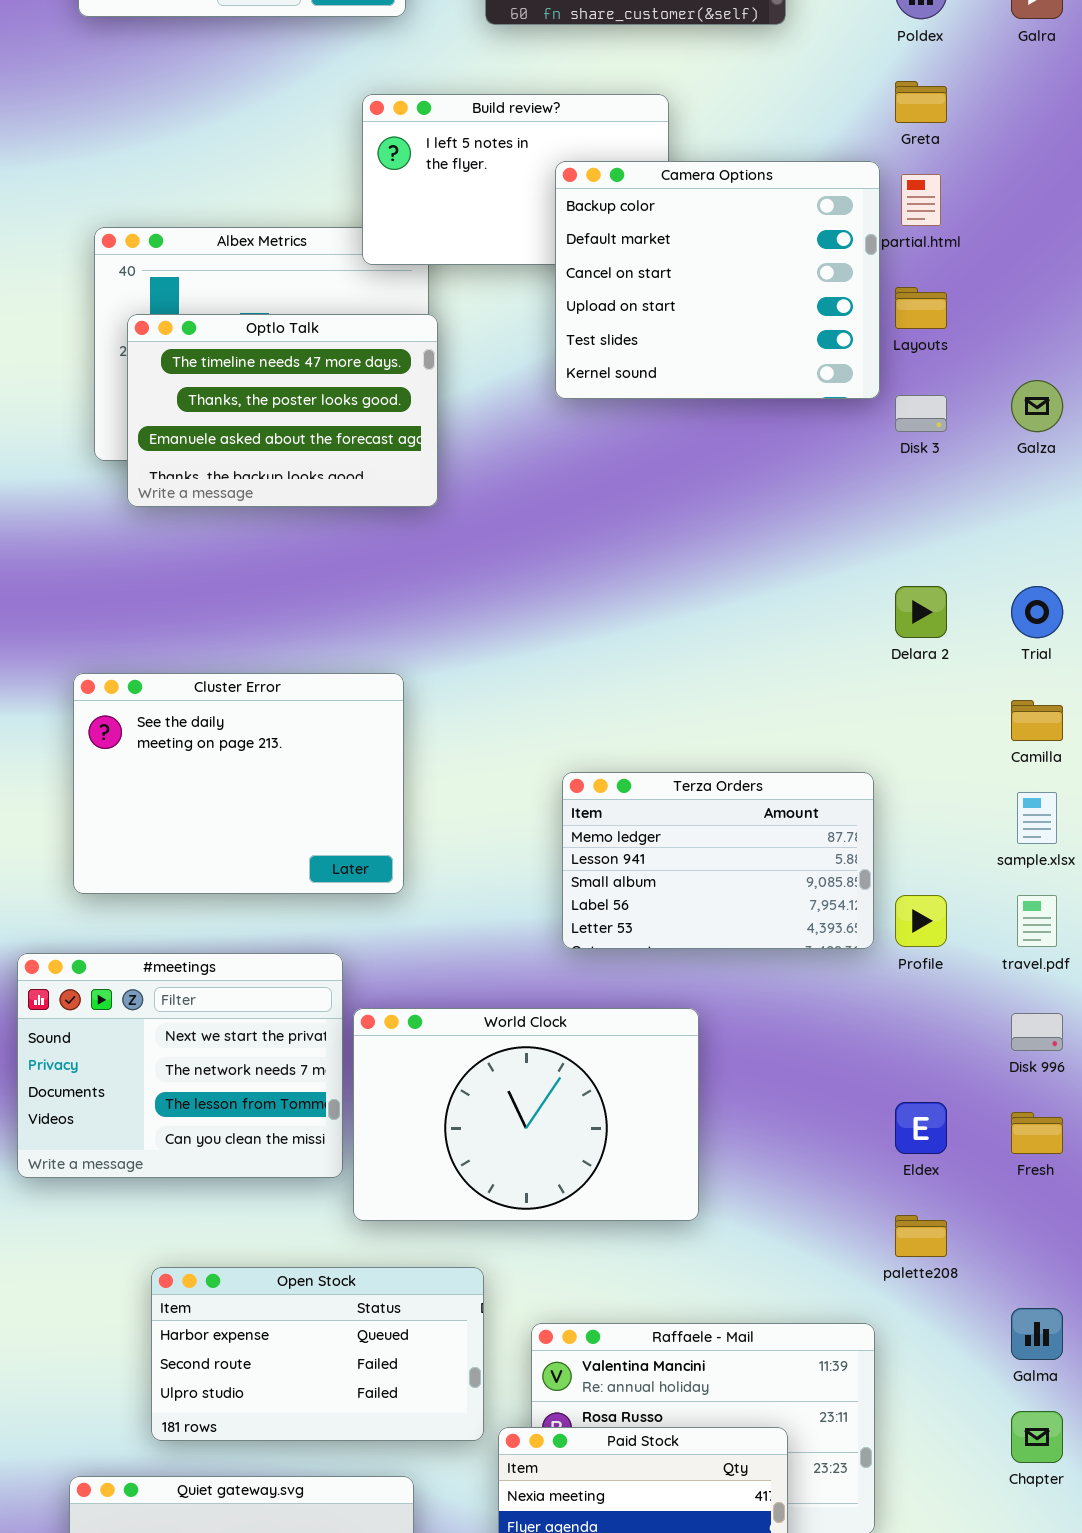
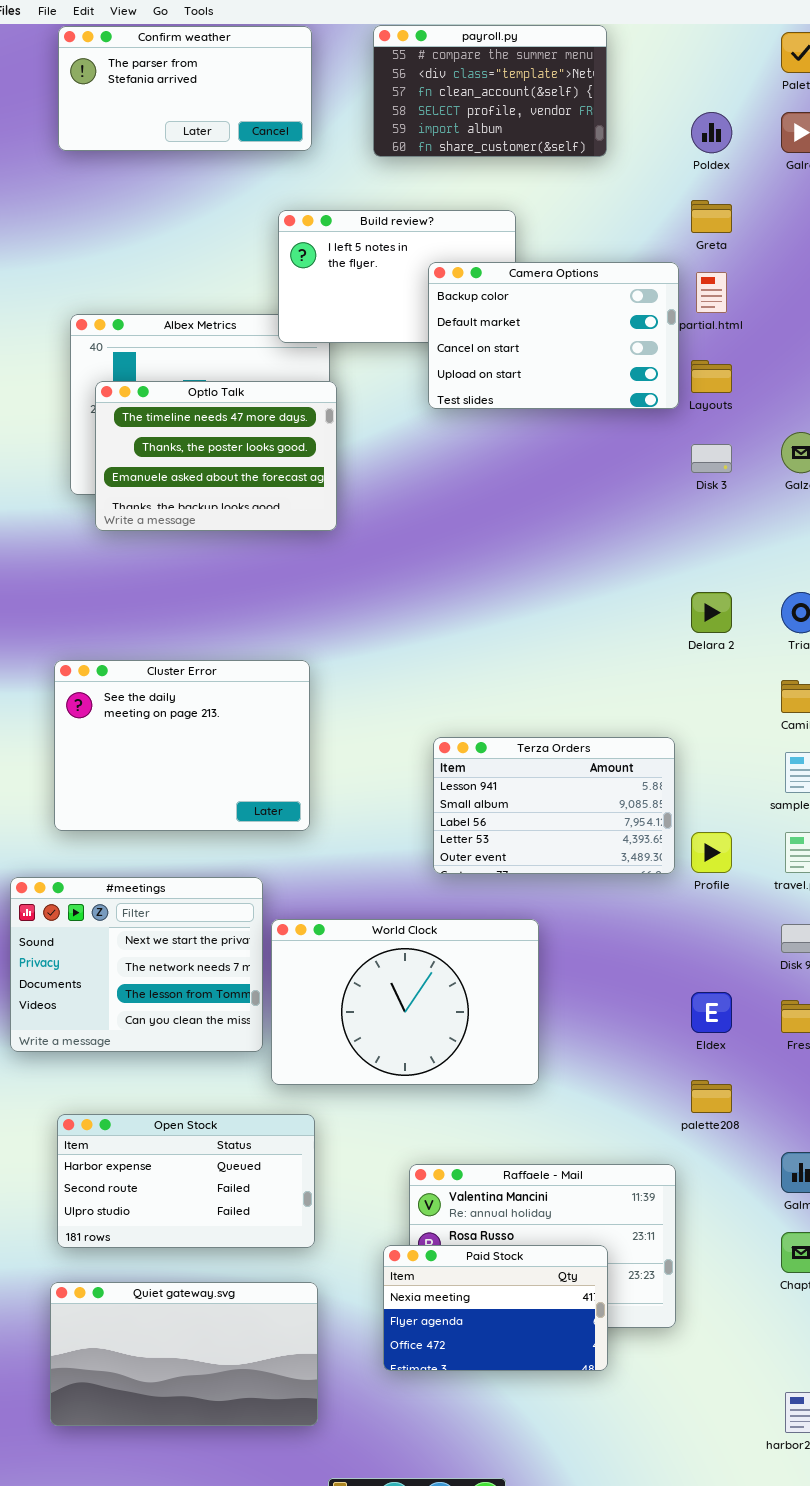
Camera Options: [555,161,880,399] -> [428,262,679,409], resized
Terza Orders: [562,772,874,949] -> [433,737,675,874], scrolled down 1 row
Open Stock: [151,1267,484,1441] -> [57,1114,315,1248], moved

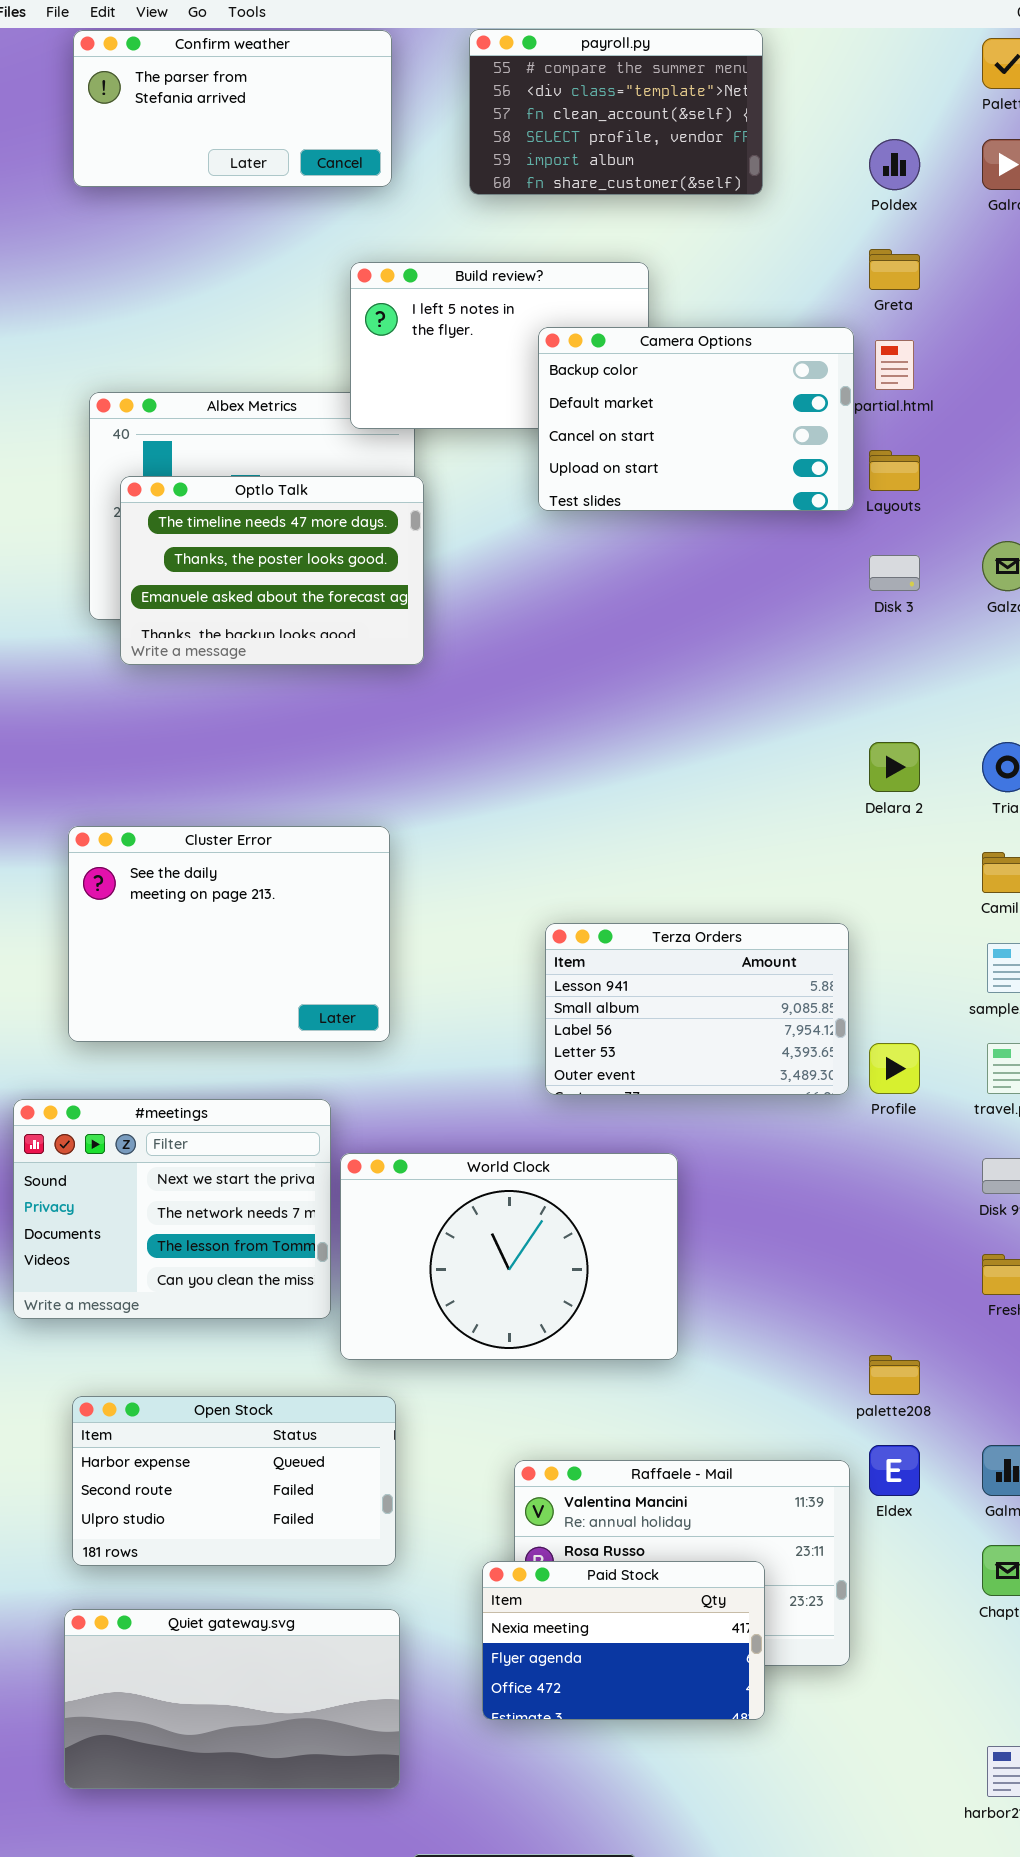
Eldex: [691,992,732,1033] -> [869,1445,920,1496], moved

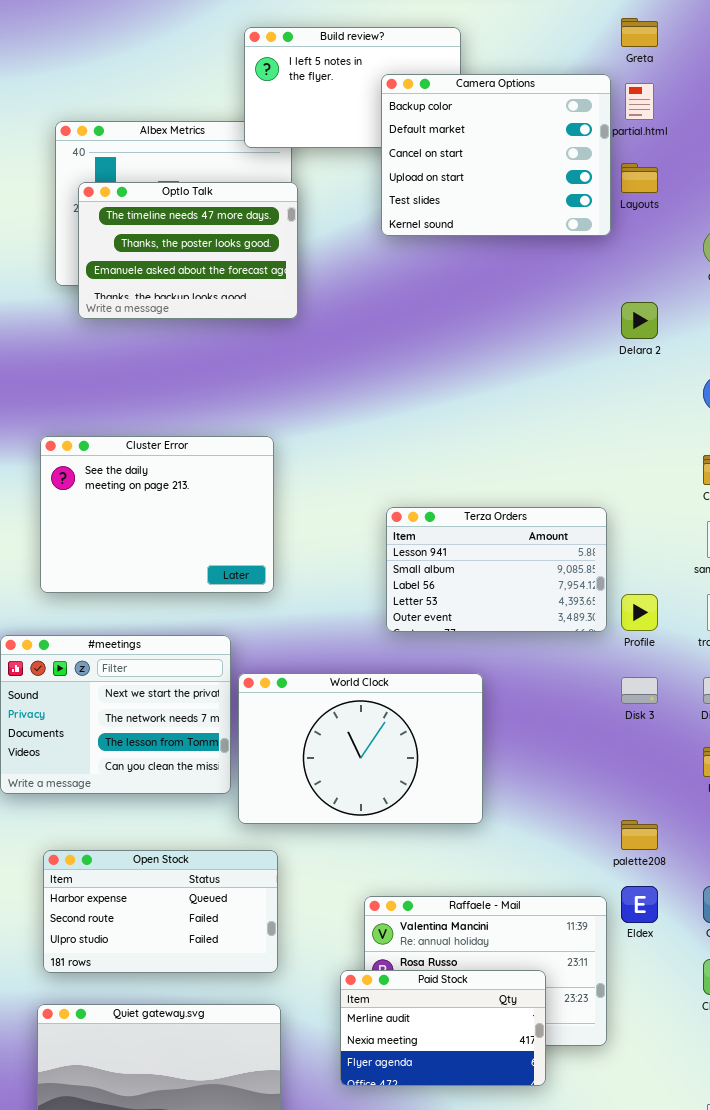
Camera Options: [538,327,854,511] -> [381,74,611,236], resized
Disk 3: [869,555,920,591] -> [621,677,658,704], moved
Delara 2: [869,742,920,792] -> [621,302,658,339], moved
Paid Stock: [482,1561,765,1720] -> [340,970,546,1086], scrolled up 1 row

